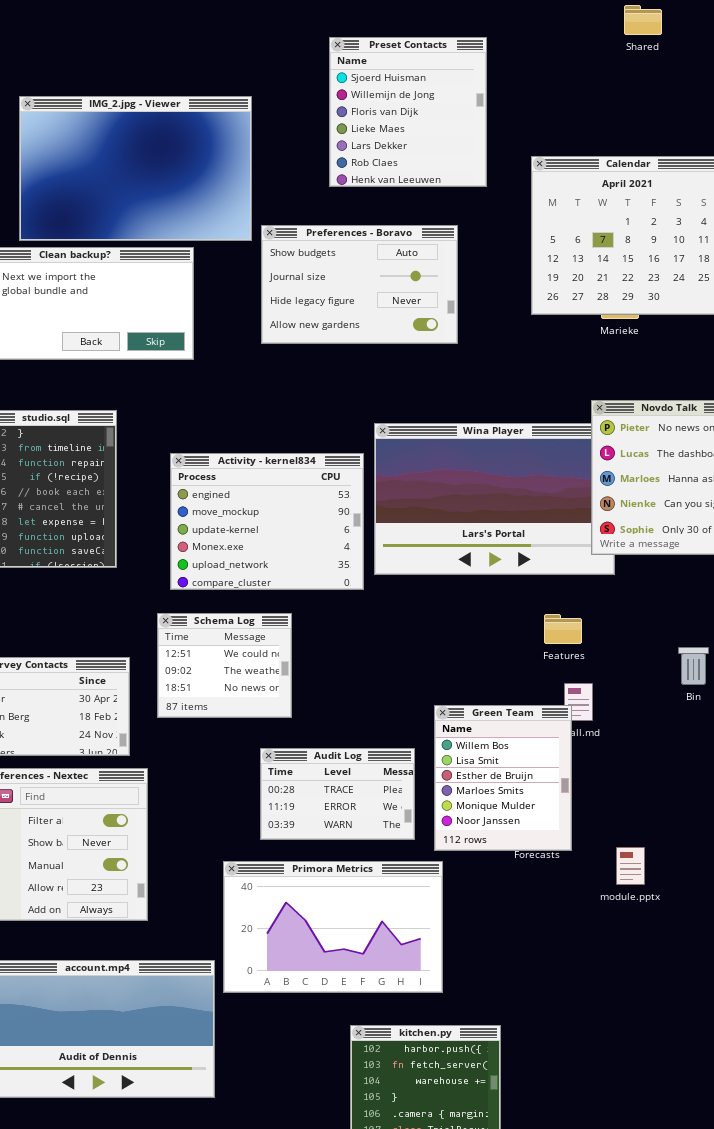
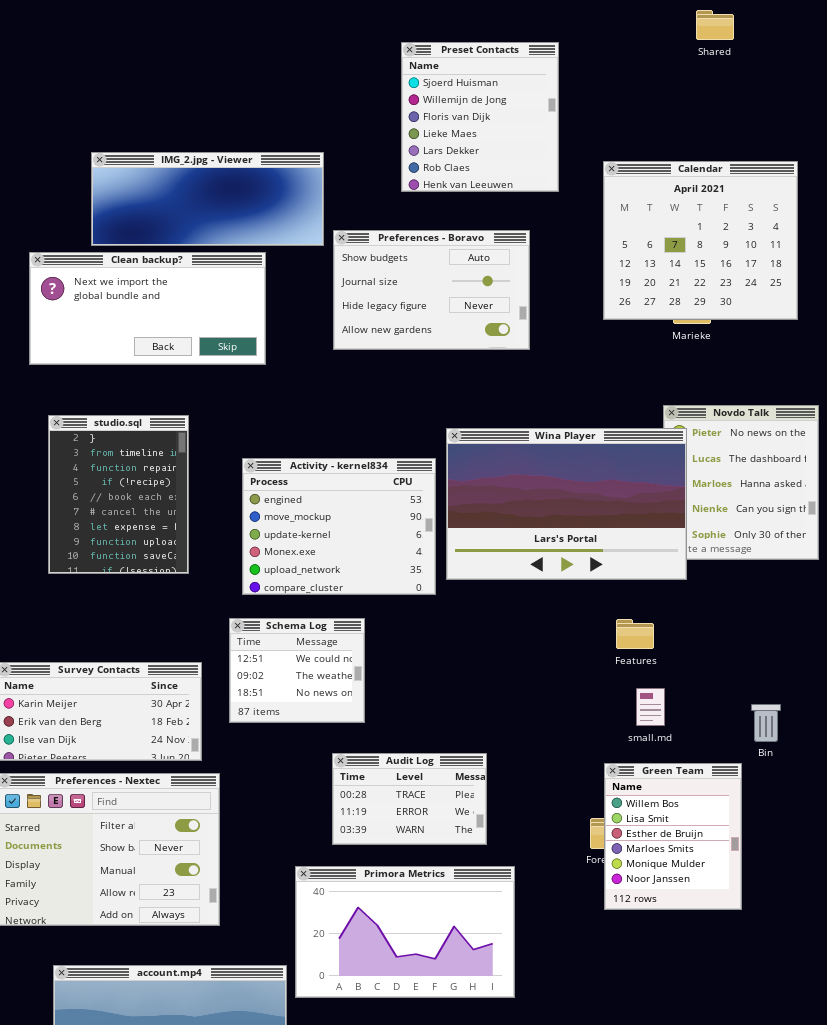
IMG_2.jpg - Viewer: [19,96,252,241] -> [91,152,324,246], resized
Wina Player: [374,423,615,575] -> [446,428,687,580], raised
Bin: [678,647,709,685] -> [751,704,781,742], moved
Green Team: [434,705,572,851] -> [604,763,742,910], moved

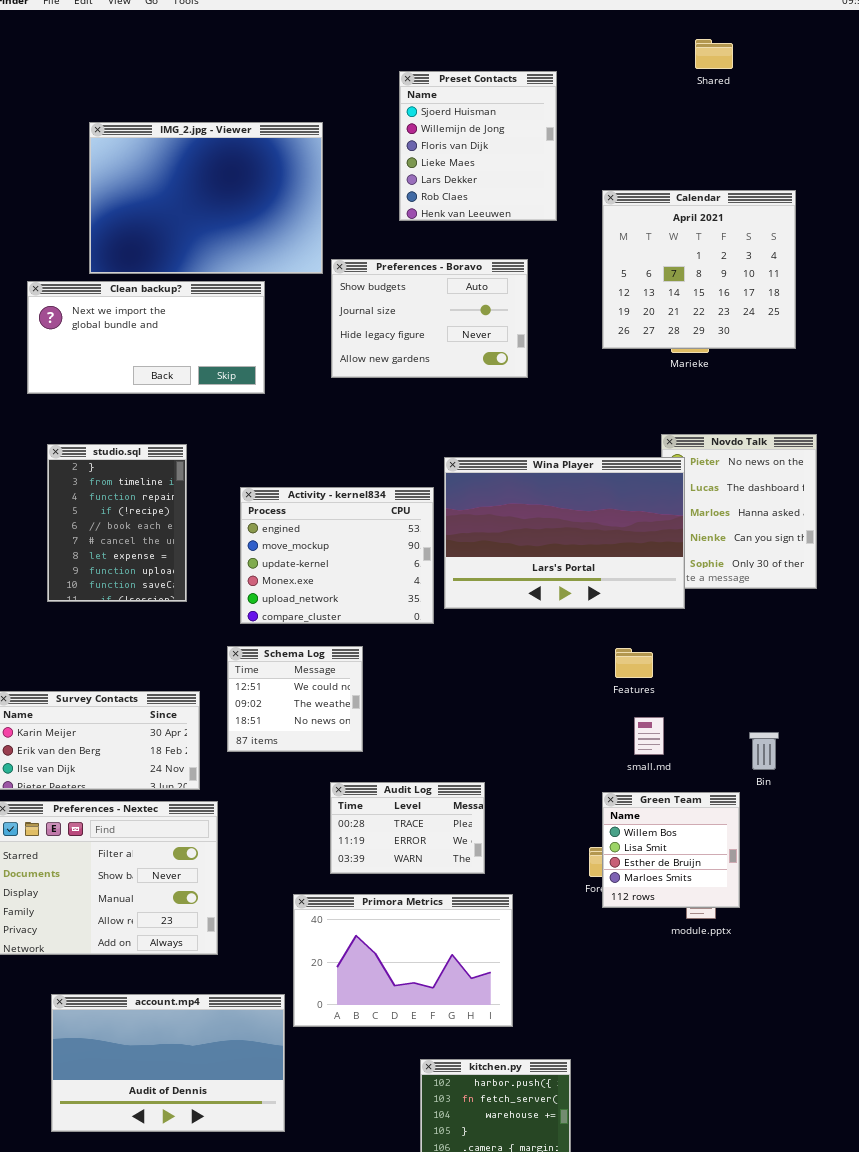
IMG_2.jpg - Viewer: [91,152,324,246] -> [89,122,323,274], resized
Green Team: [604,763,742,910] -> [602,792,740,908], resized

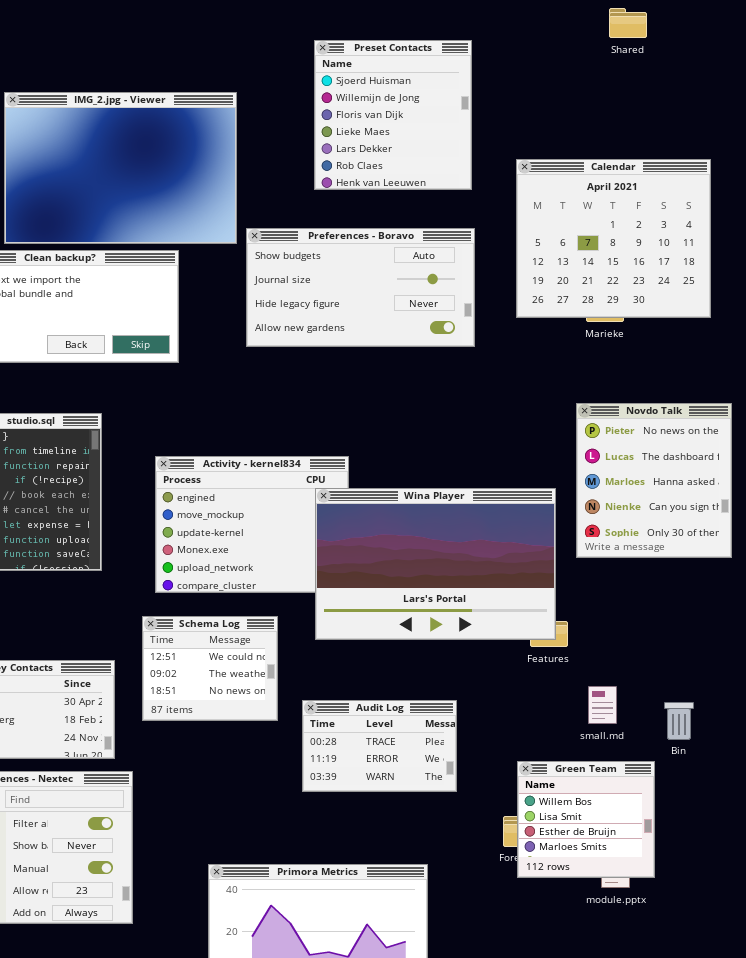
Preferences - Boravo: [331,259,528,378] -> [246,228,475,347], resized
Wina Player: [444,457,685,609] -> [315,488,556,640], moved
small.md: [634,717,664,755] -> [588,686,617,724], moved
Audit Log: [330,782,485,874] -> [302,700,457,792], moved

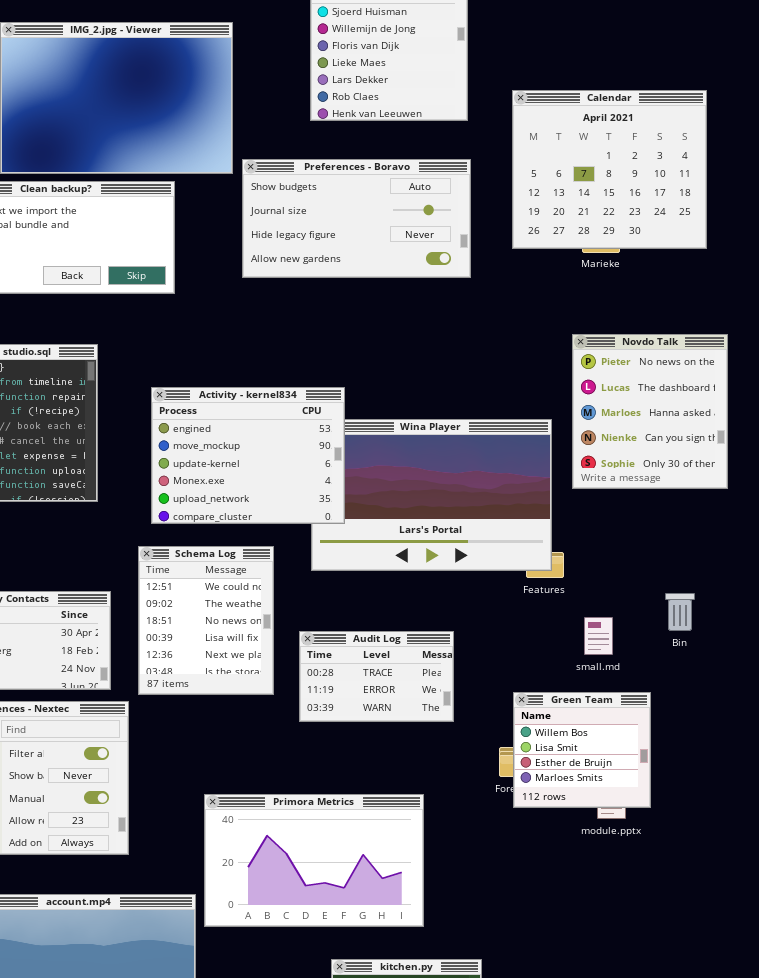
Activity - kernel834: [155,456,349,593] -> [151,387,345,524], raised
Schema Log: [142,616,278,721] -> [138,546,274,695], resized
Bin: [664,702,694,740] -> [665,593,695,631], moved

